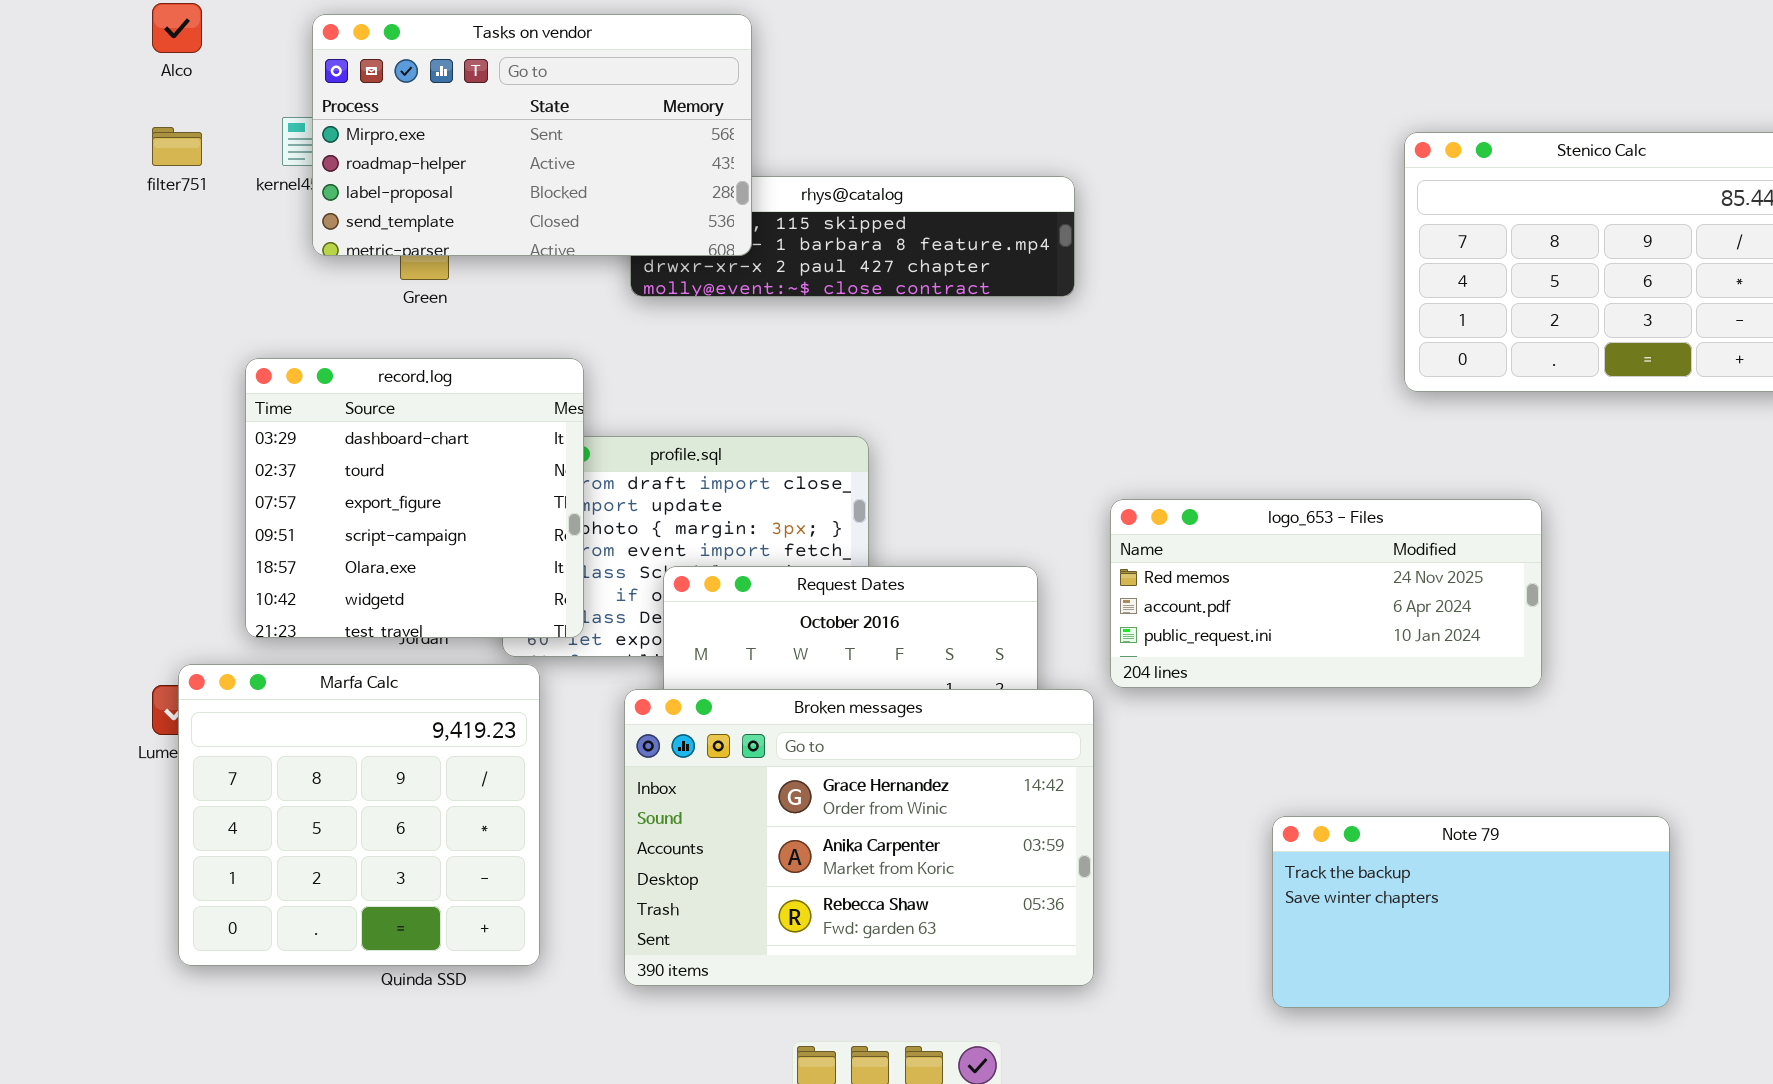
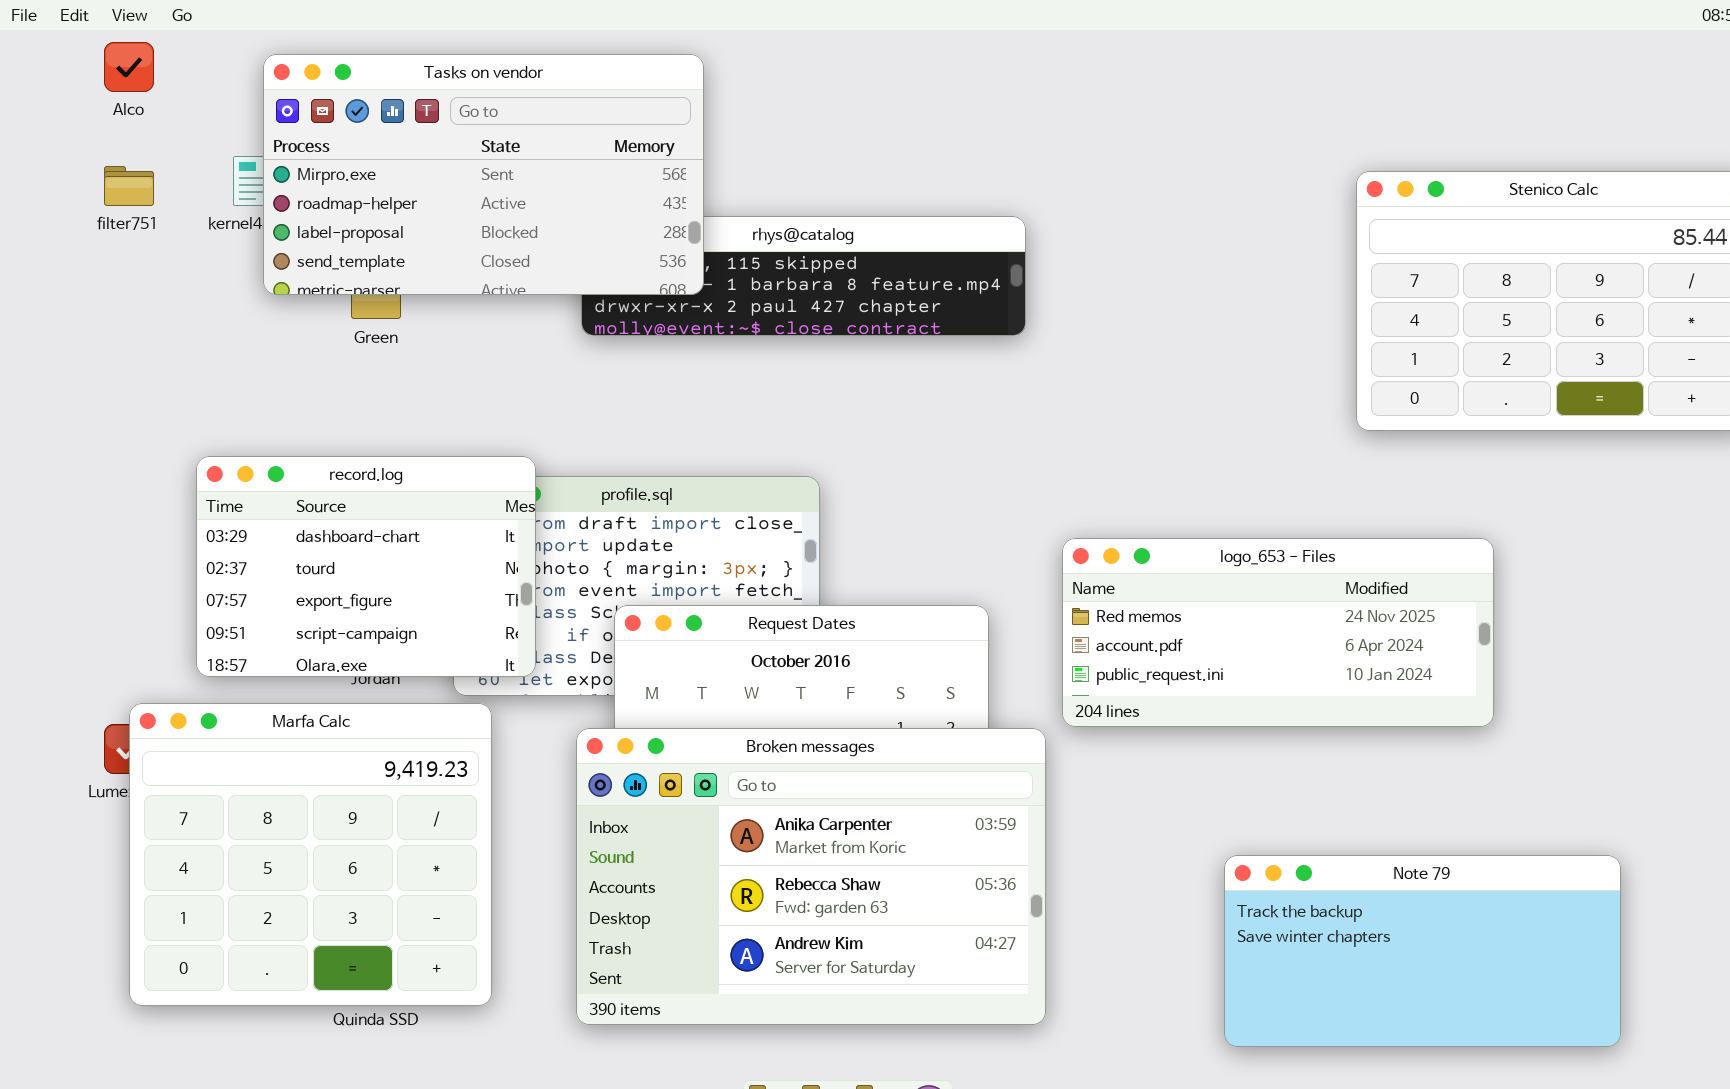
record.log: [245,358,584,638] -> [196,456,536,677], resized
Broken messages: [624,689,1094,986] -> [576,728,1046,1025], scrolled down 1 row

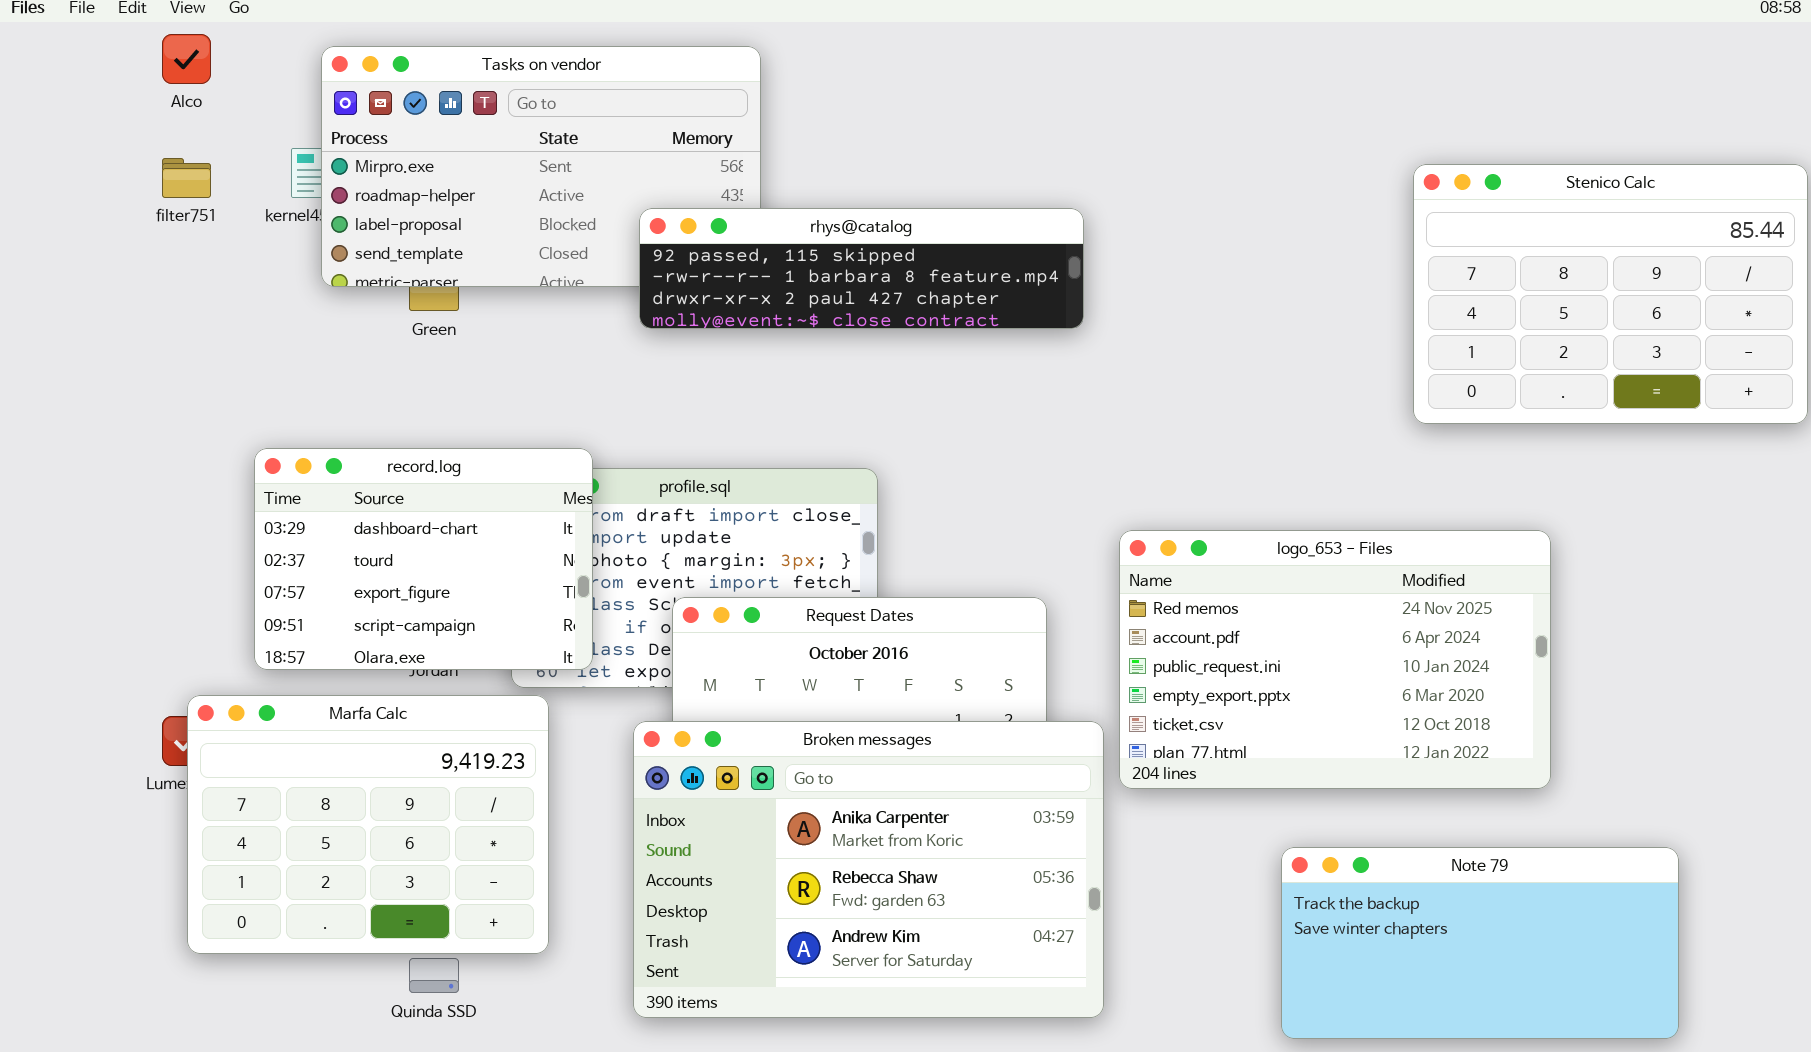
rhys@catalog: [581,216,1026,336] -> [639,208,1084,329], raised
logo_653 - Files: [1062,538,1494,727] -> [1119,530,1551,789], resized
Marfa Calc: [129,703,492,1006] -> [187,695,549,954], resized

